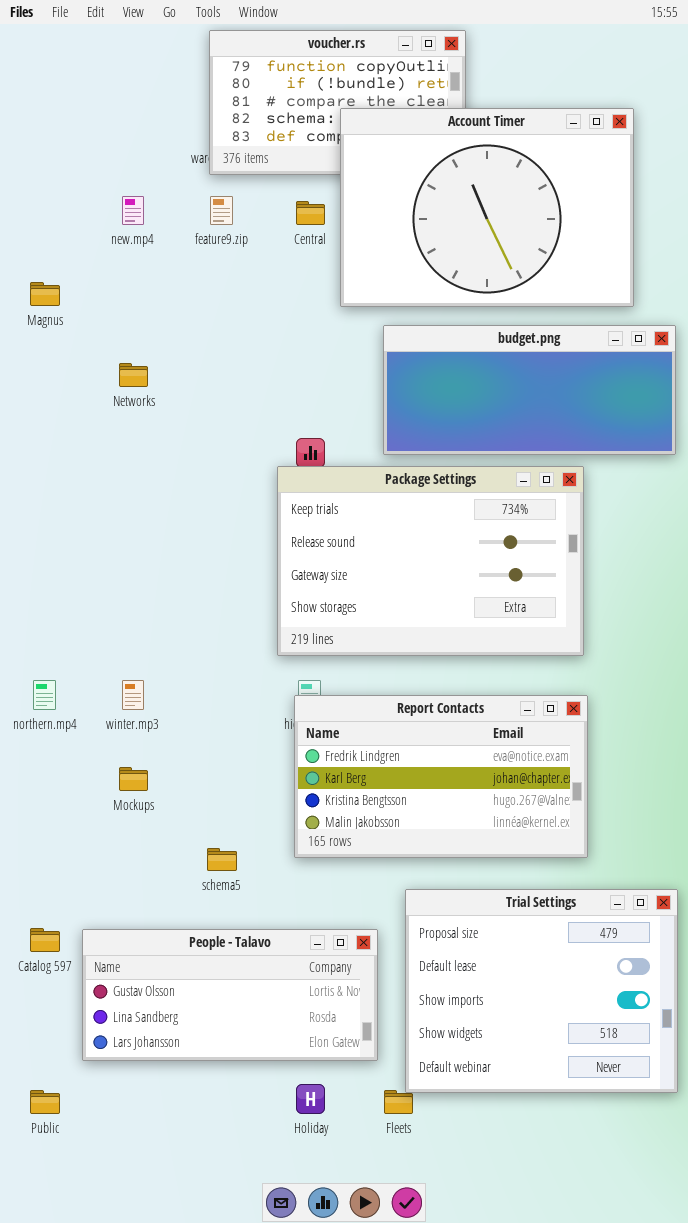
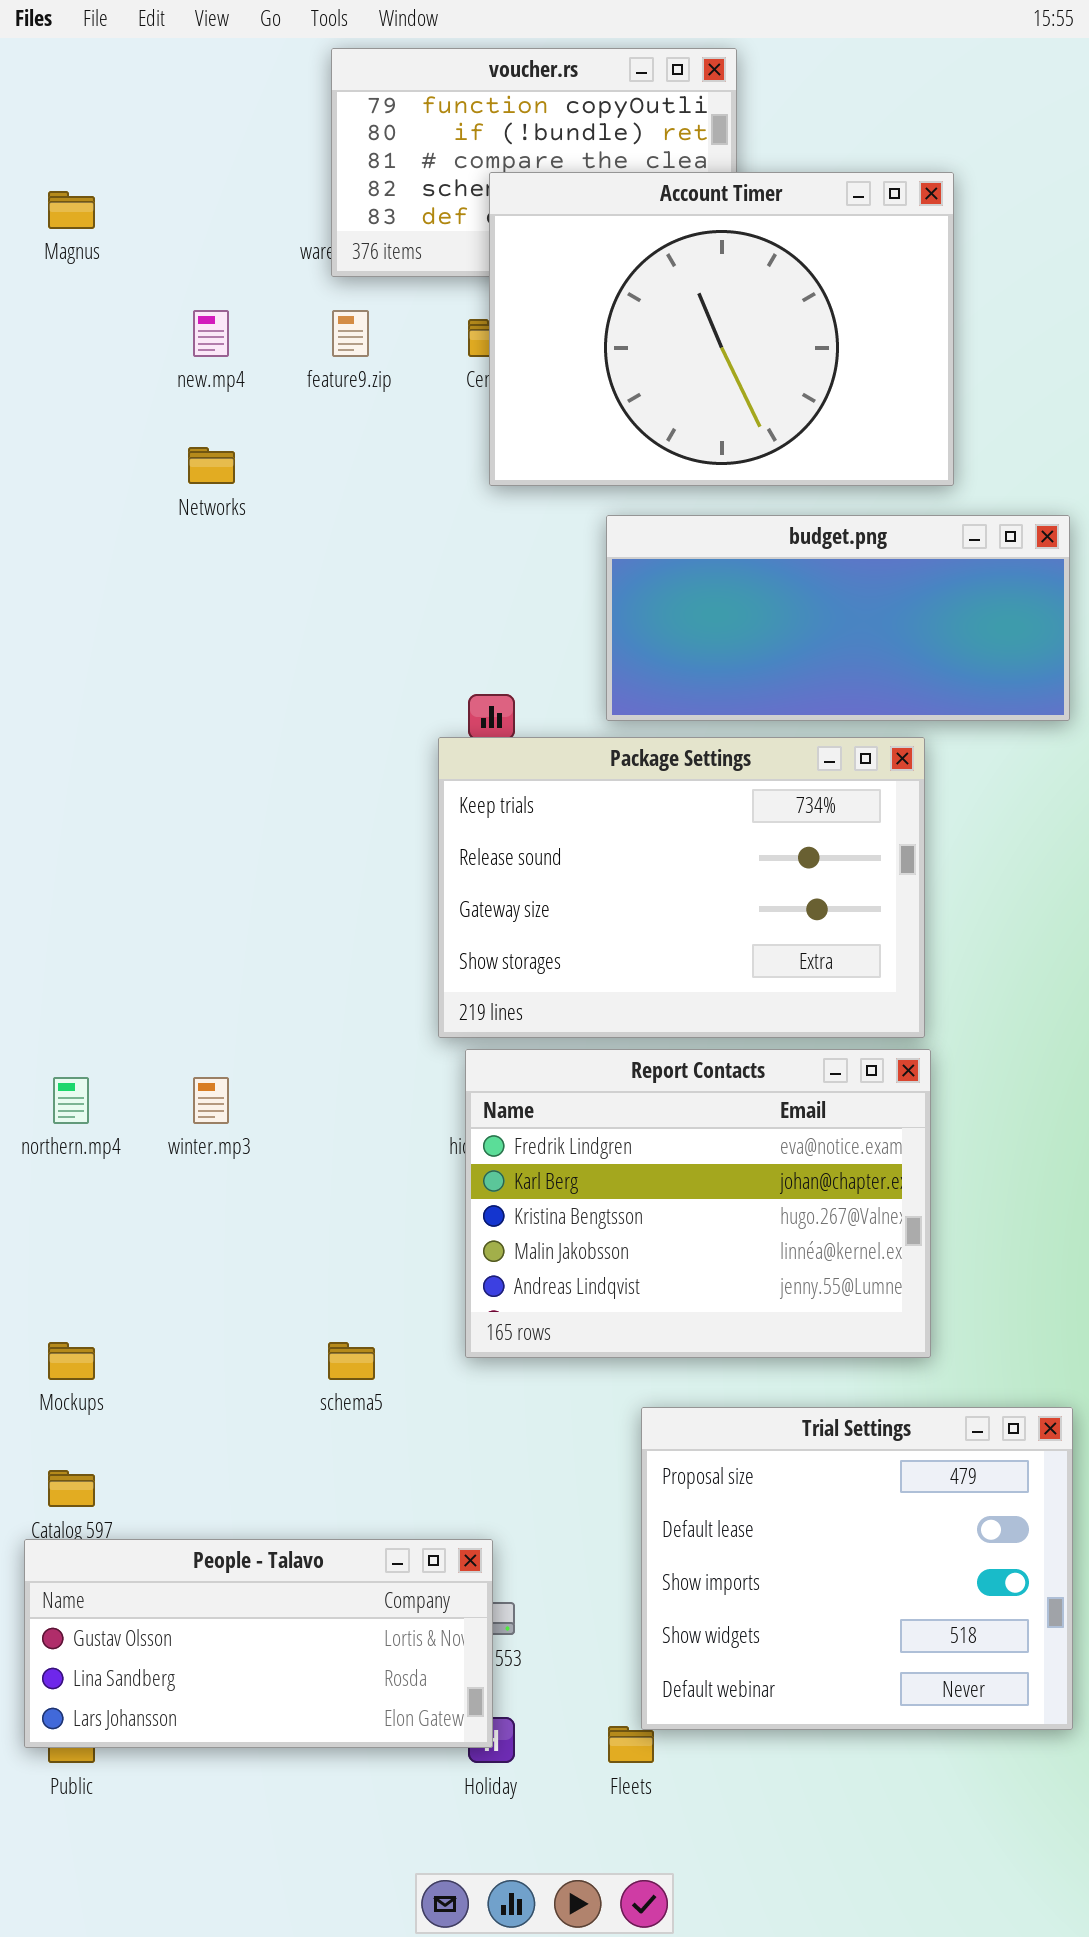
Account Timer: [340,108,634,307] -> [489,172,954,486], moved
Magnus: [30,282,60,306] -> [48,191,95,229], moved
Networks: [119,363,148,387] -> [188,447,235,484], moved
Report Contacts: [294,695,588,858] -> [465,1049,931,1358], resized
Mockups: [119,767,148,791] -> [48,1342,95,1380], moved
People - Talavo: [82,929,378,1061] -> [24,1539,493,1748], moved

